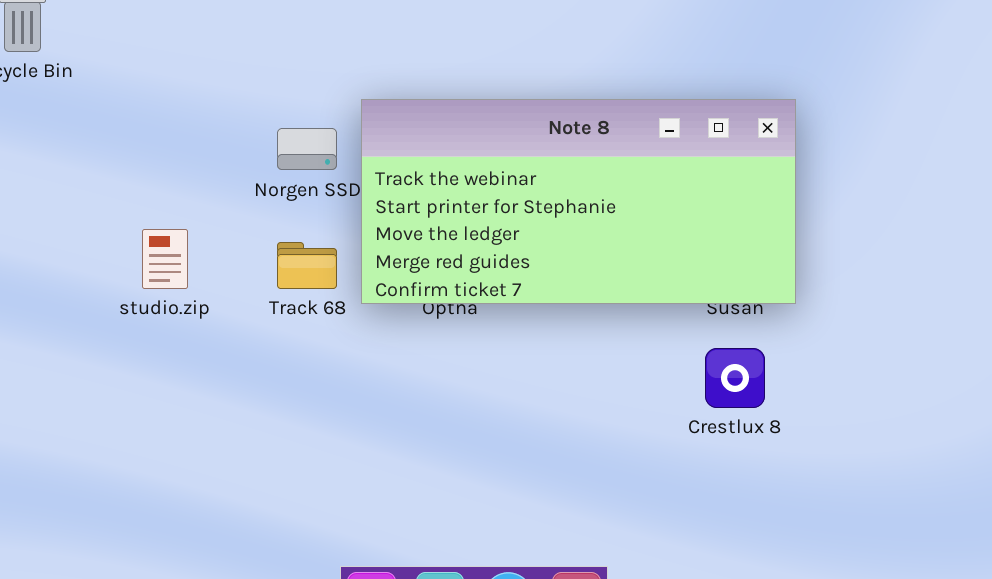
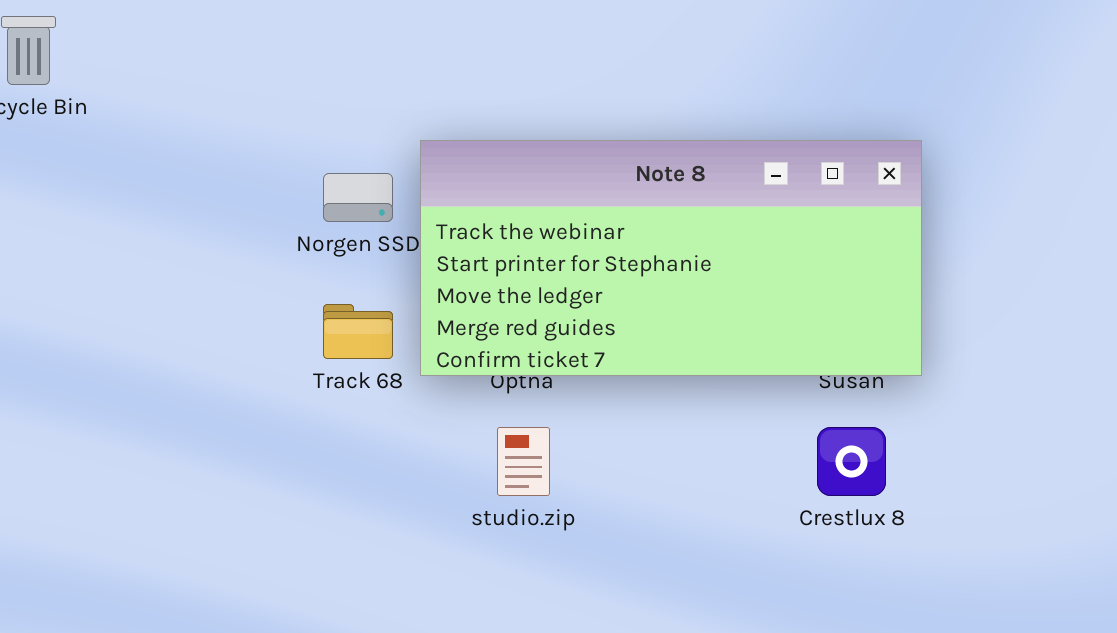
studio.zip: [142,229,188,289] -> [497,427,550,496], moved

